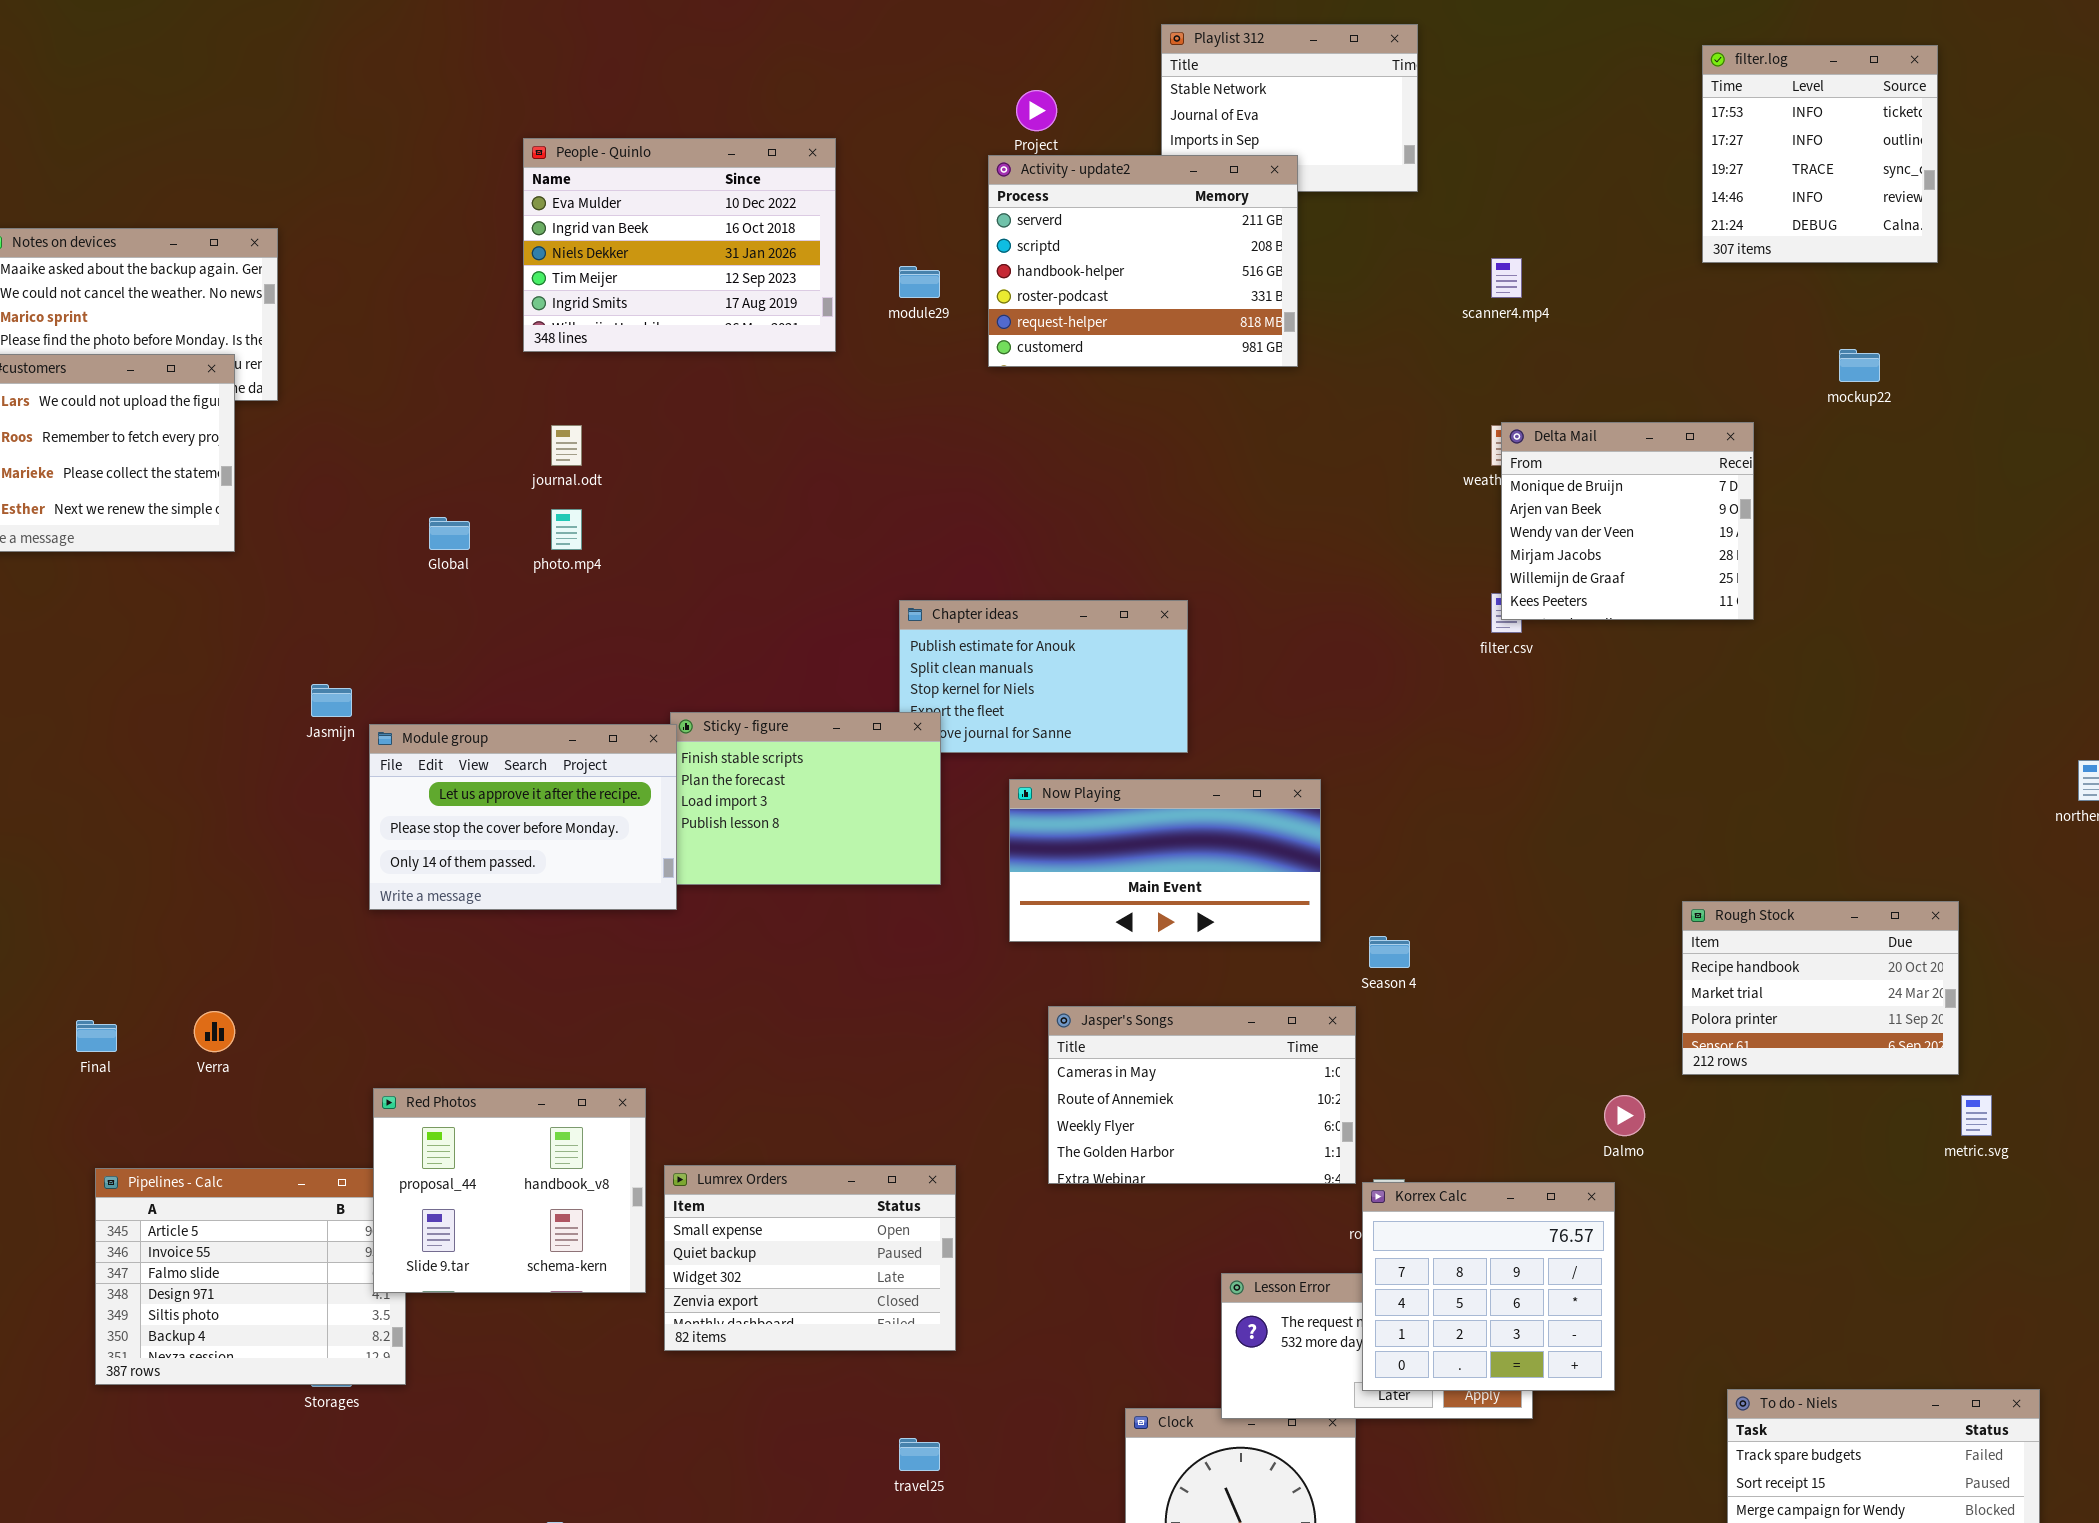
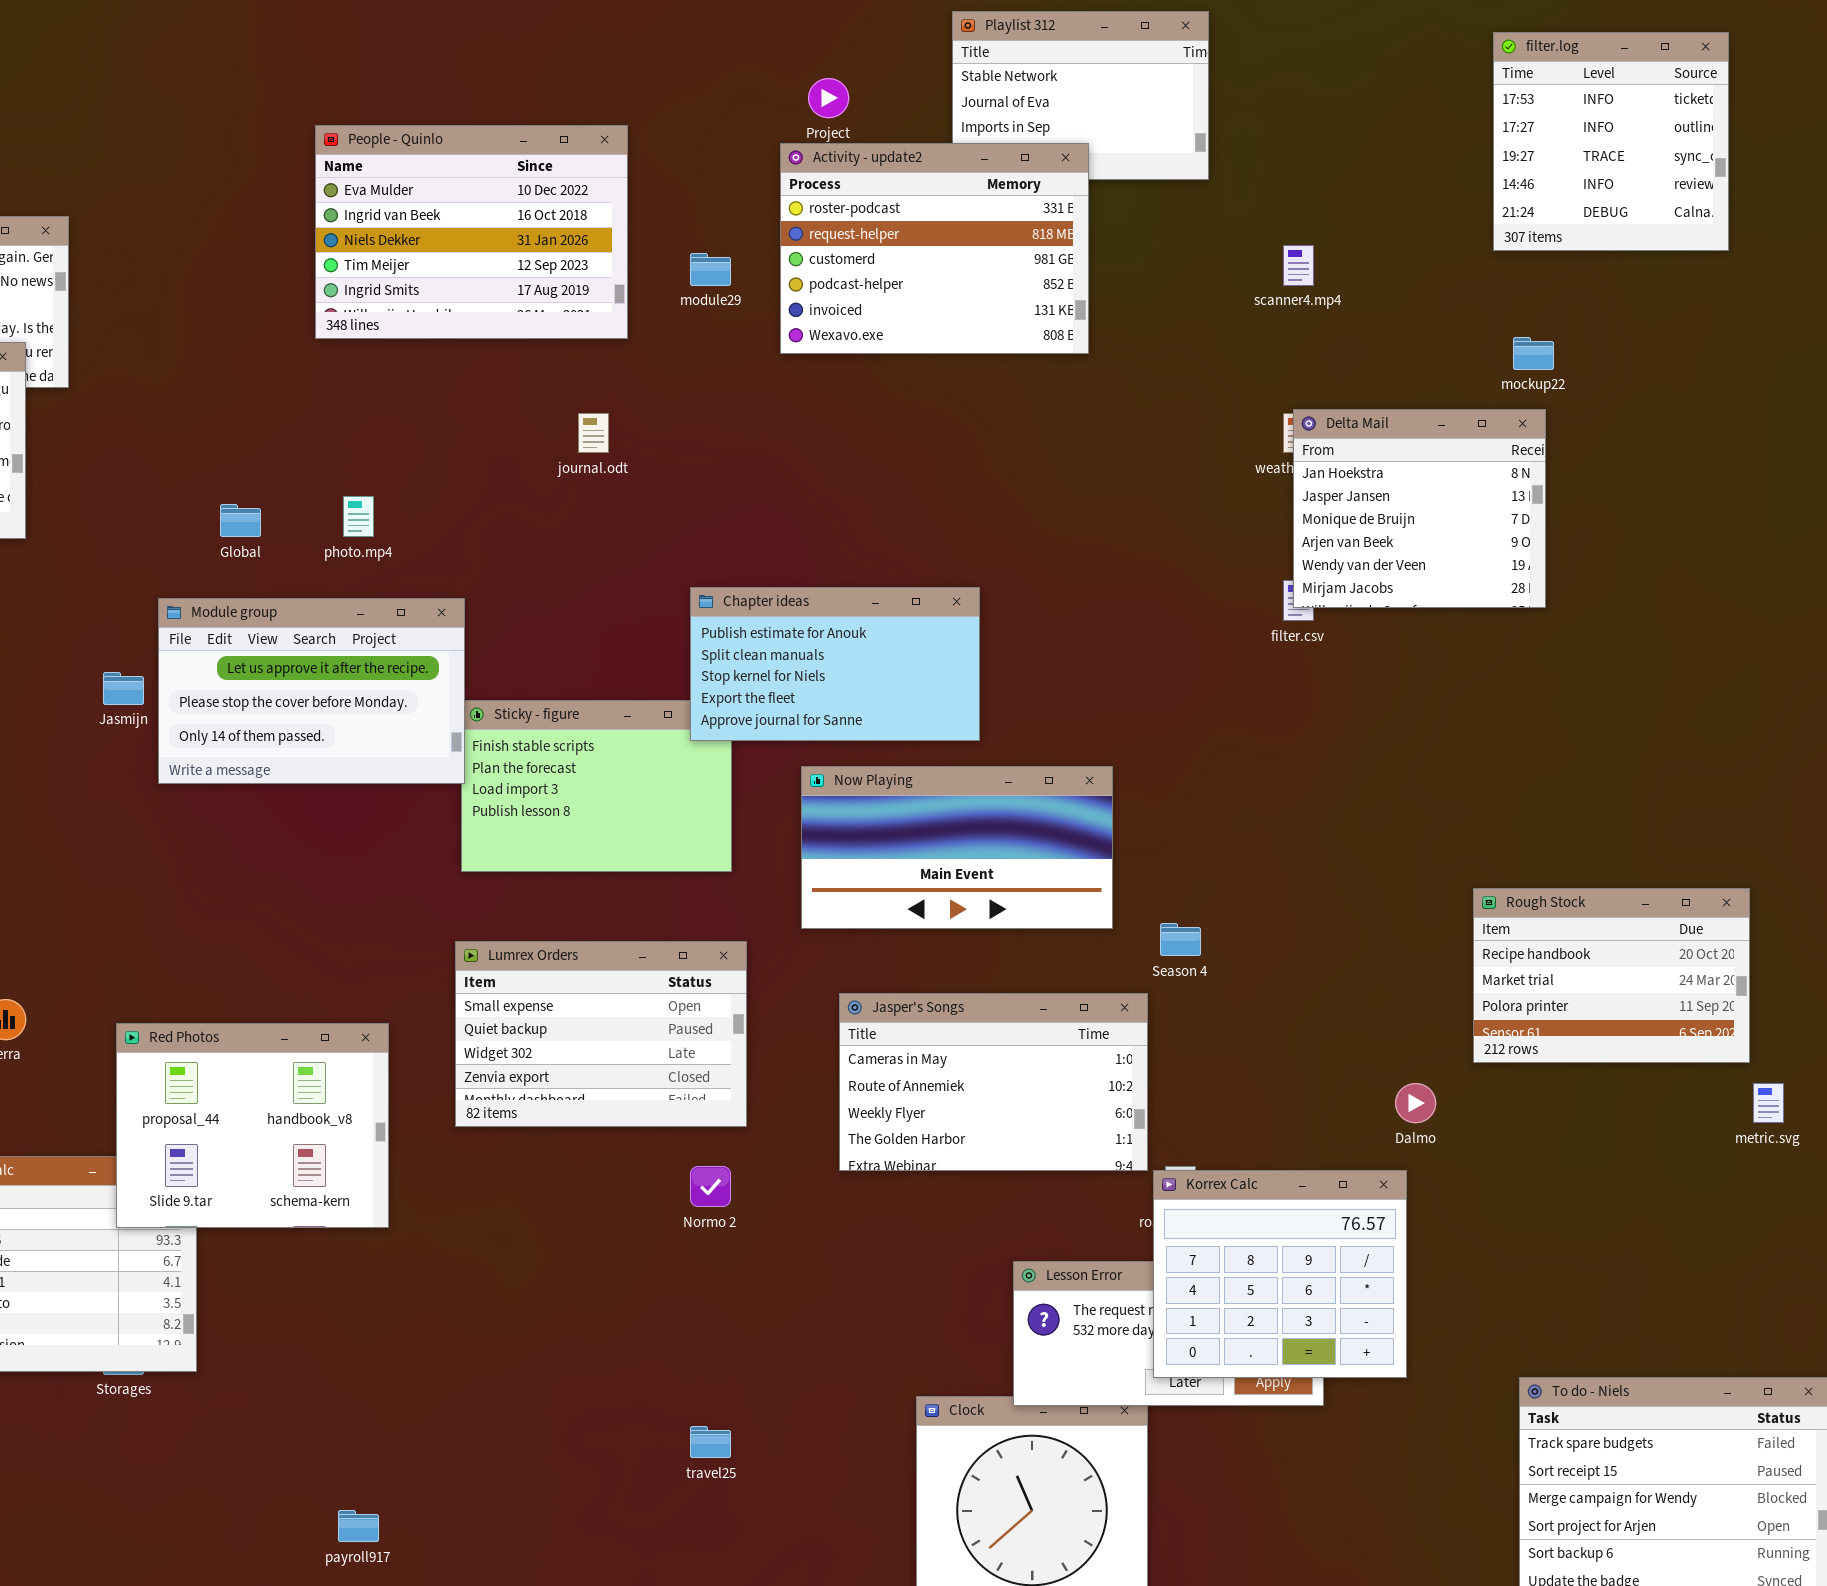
Activity - update2: [988,155,1298,367] -> [780,143,1089,354], scrolled down 3 rows
mockup22: [1839,349,1880,382] -> [1513,337,1554,370], moved
Delta Mail: [1501,422,1754,620] -> [1293,409,1546,608], scrolled up 2 rows
journal.odt: [551,425,582,466] -> [578,413,609,453], moved
Chapter ideas: [899,600,1188,753] -> [690,587,980,741], raised
Module group: [369,724,677,910] -> [158,598,465,784], moved
Red Photos: [373,1088,646,1293] -> [116,1023,389,1228], moved
Lumrex Orders: [664,1165,956,1351] -> [455,941,747,1127], moved

